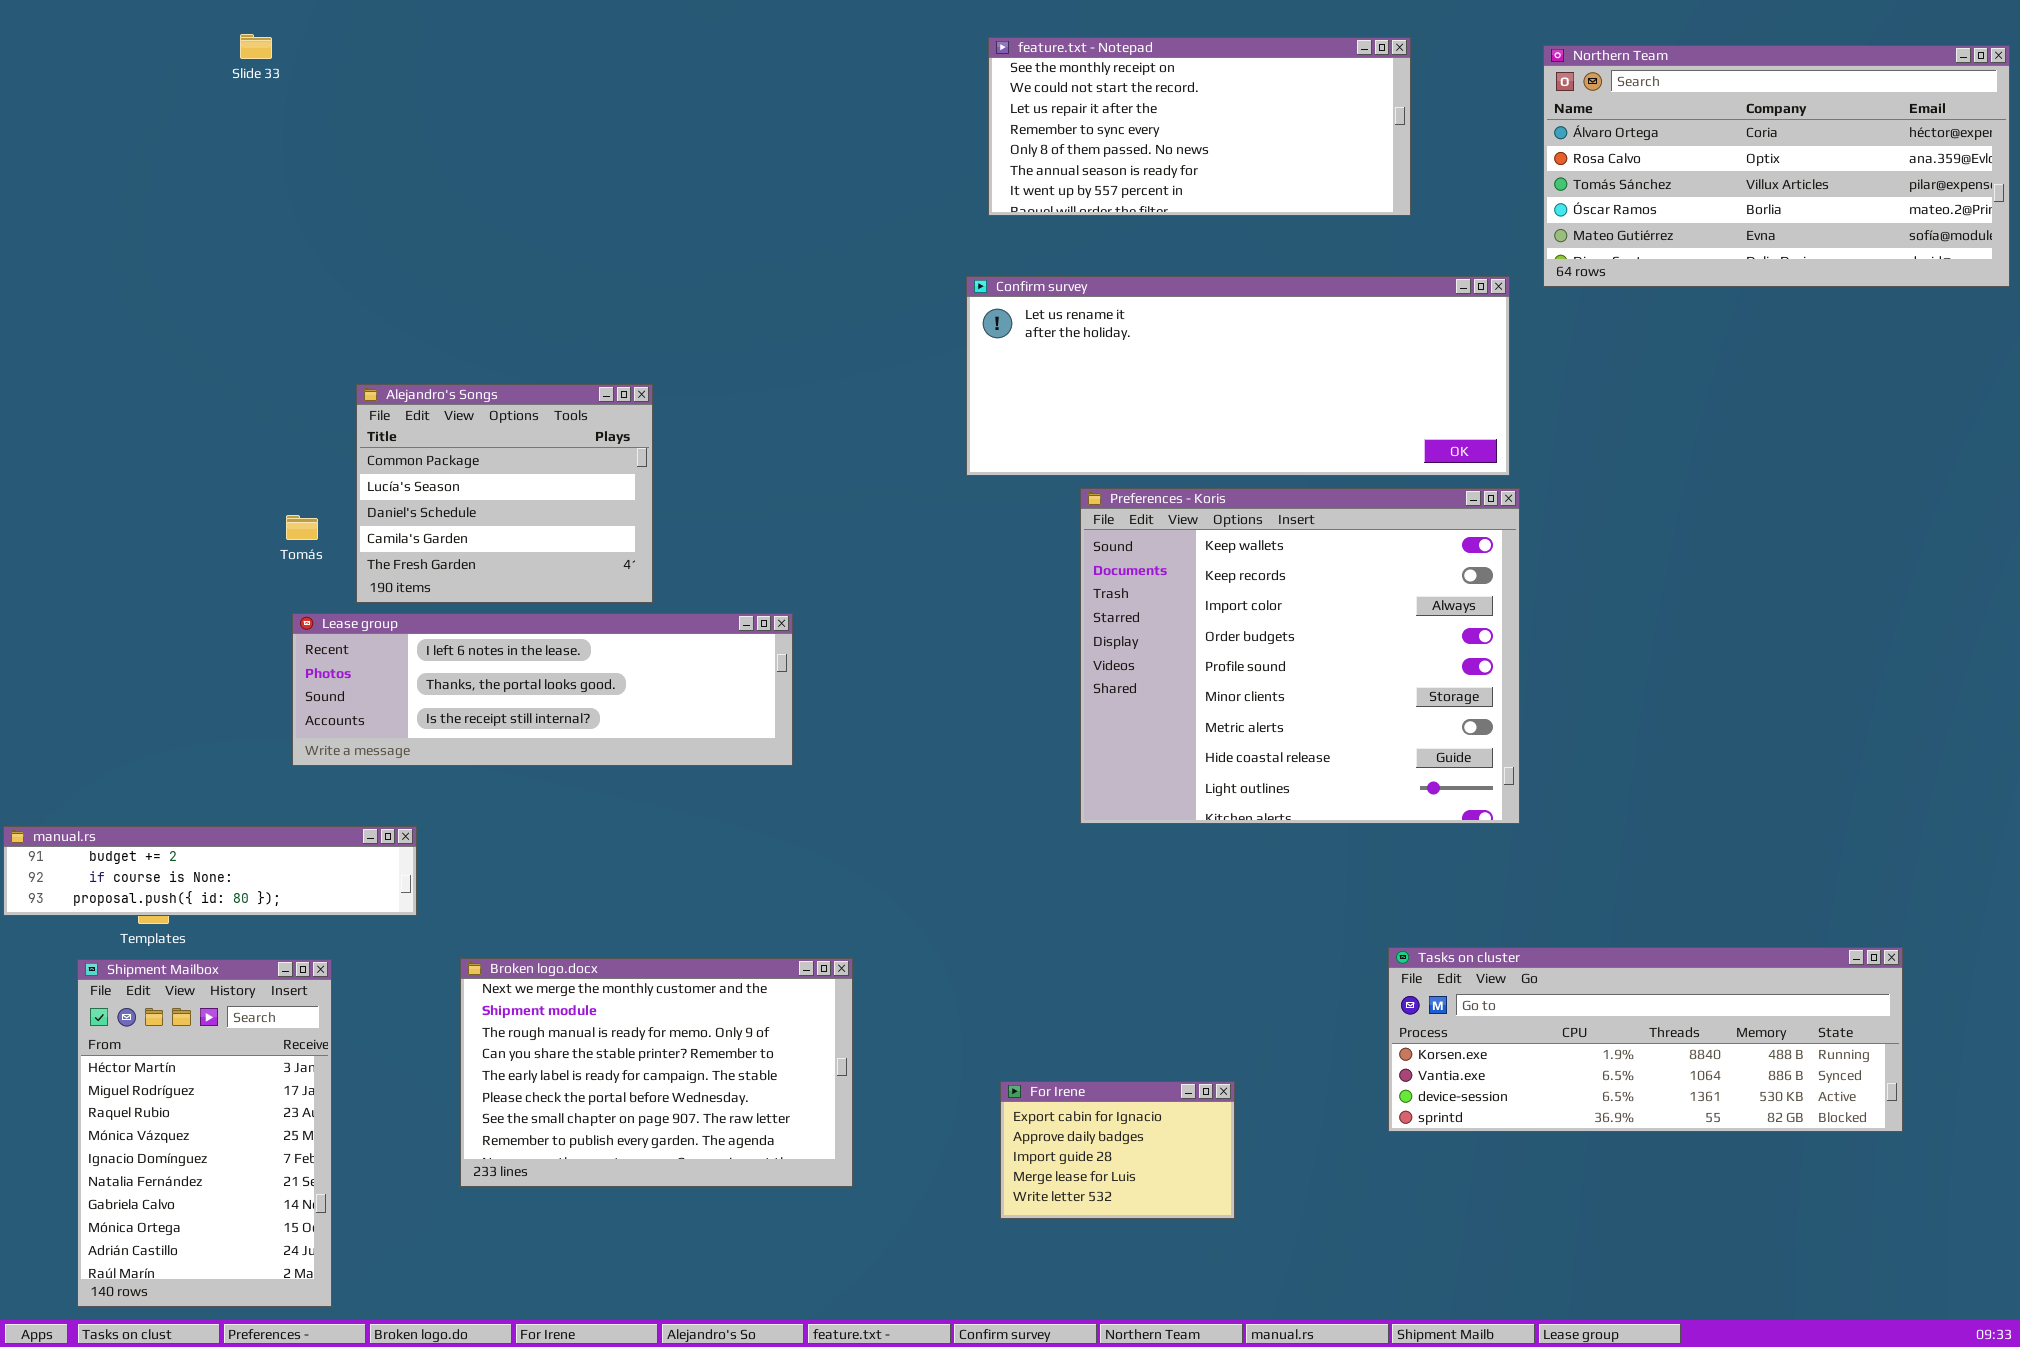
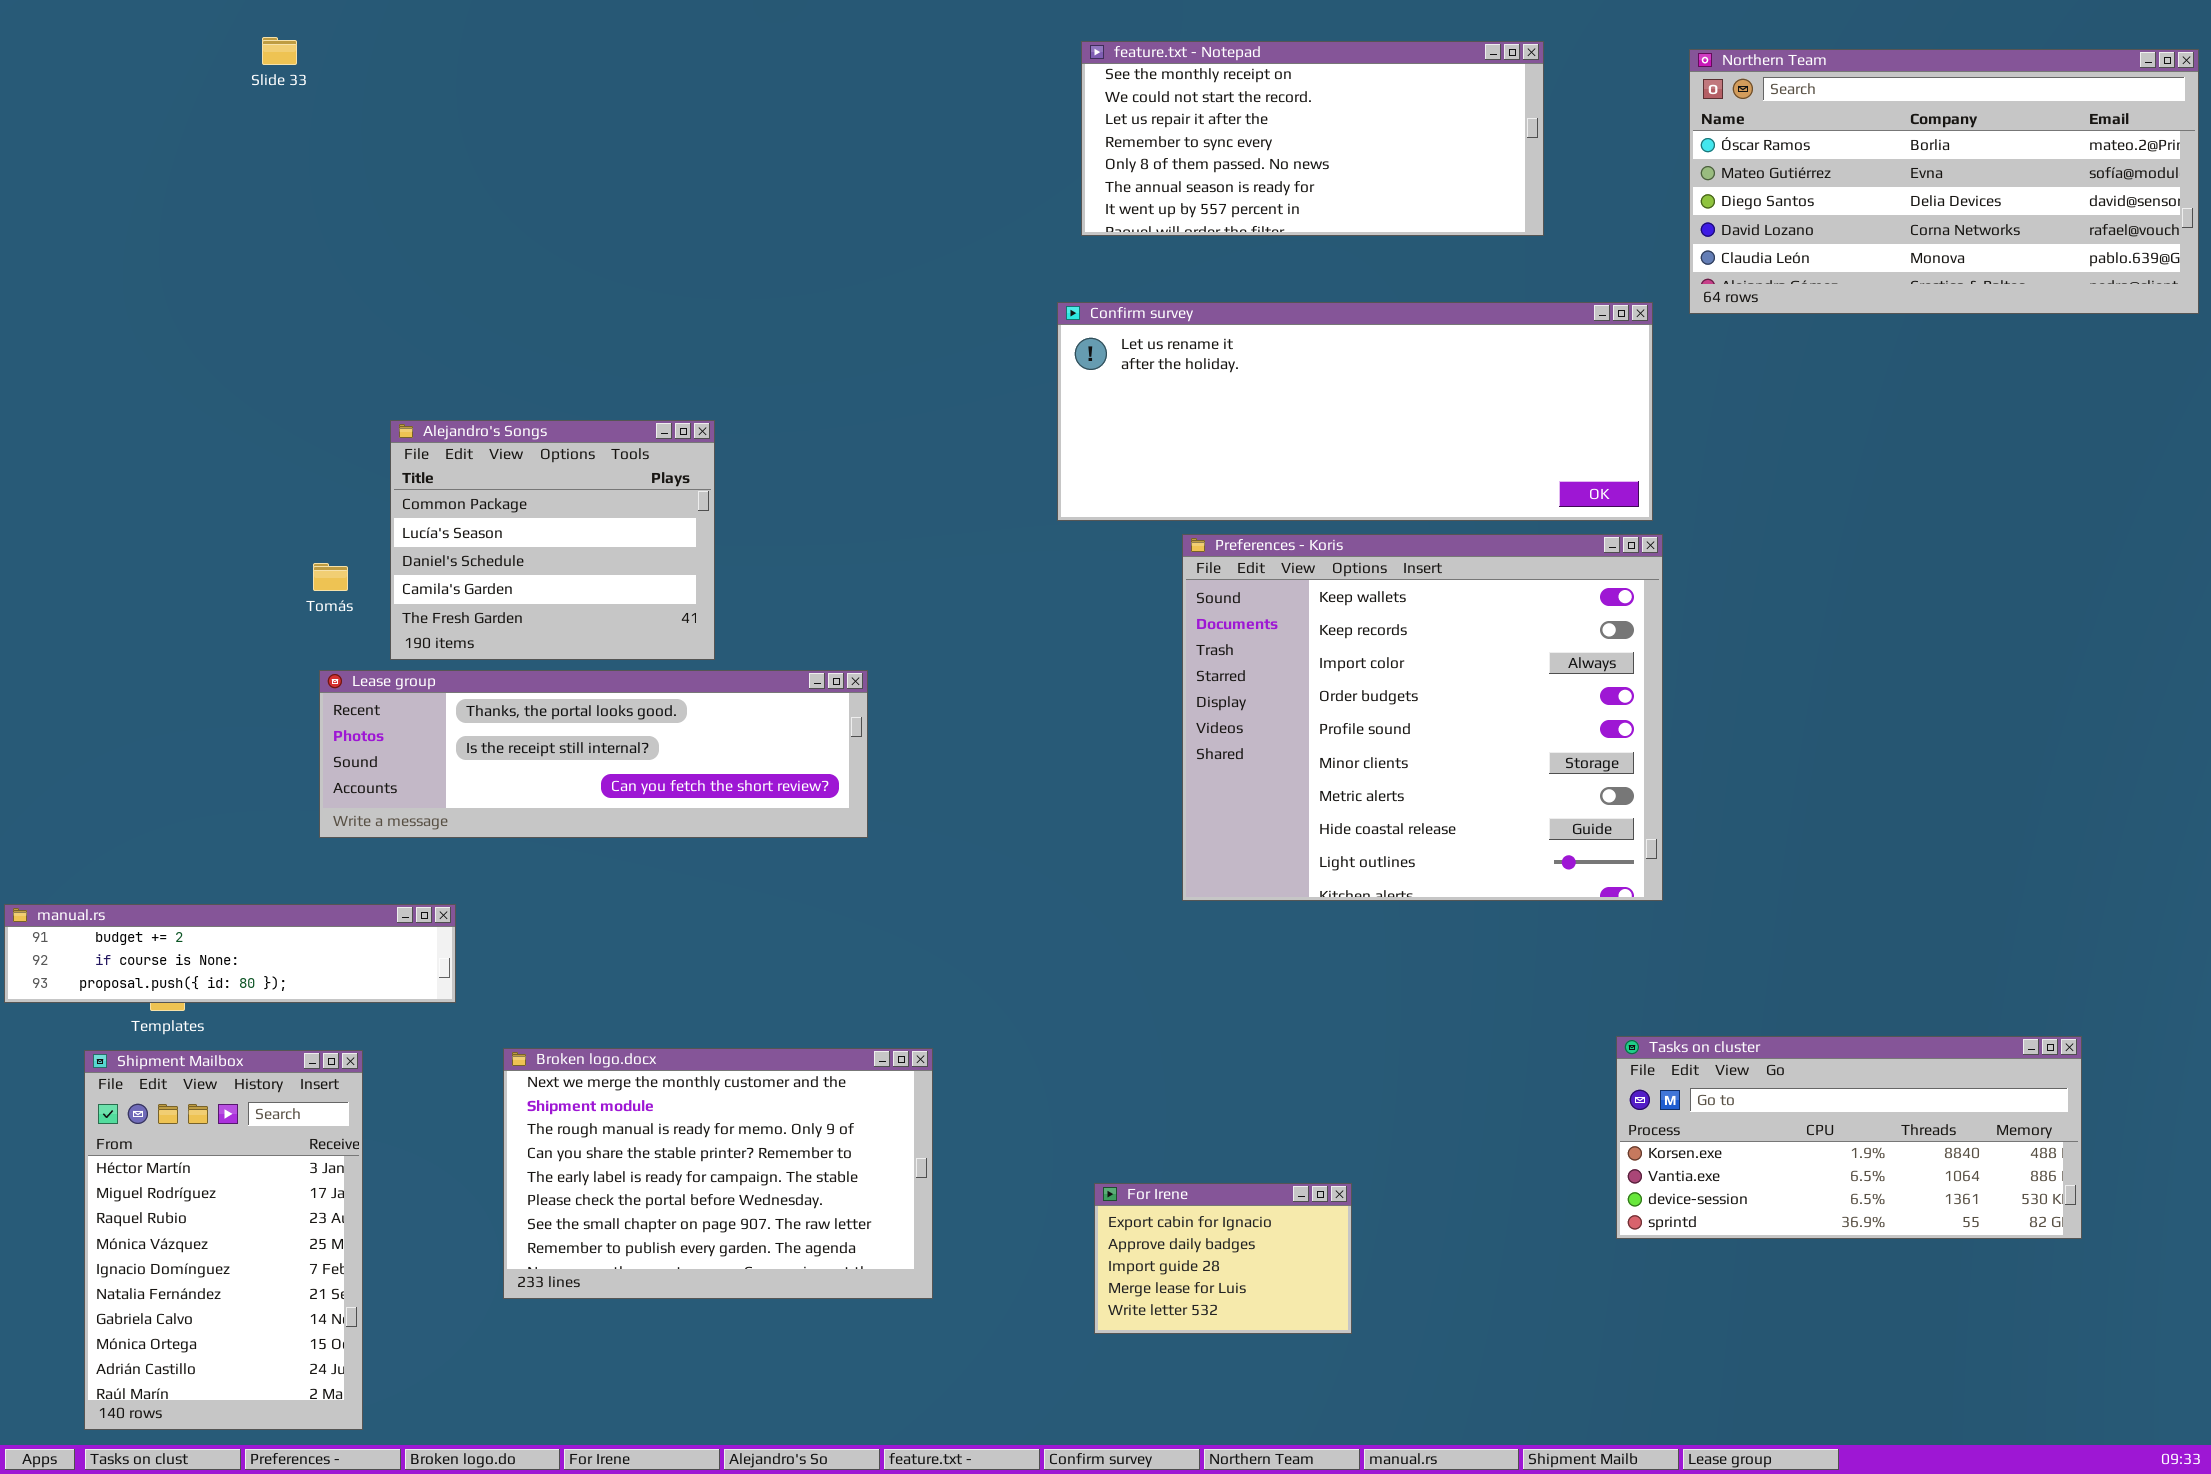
Northern Team: [1543,45,2010,287] -> [1689,49,2199,314], scrolled down 3 rows
Lease group: [292,613,793,766] -> [319,670,868,838], scrolled down 1 row
Tasks on cluster: [1388,947,1903,1132] -> [1616,1036,2082,1239], resized

